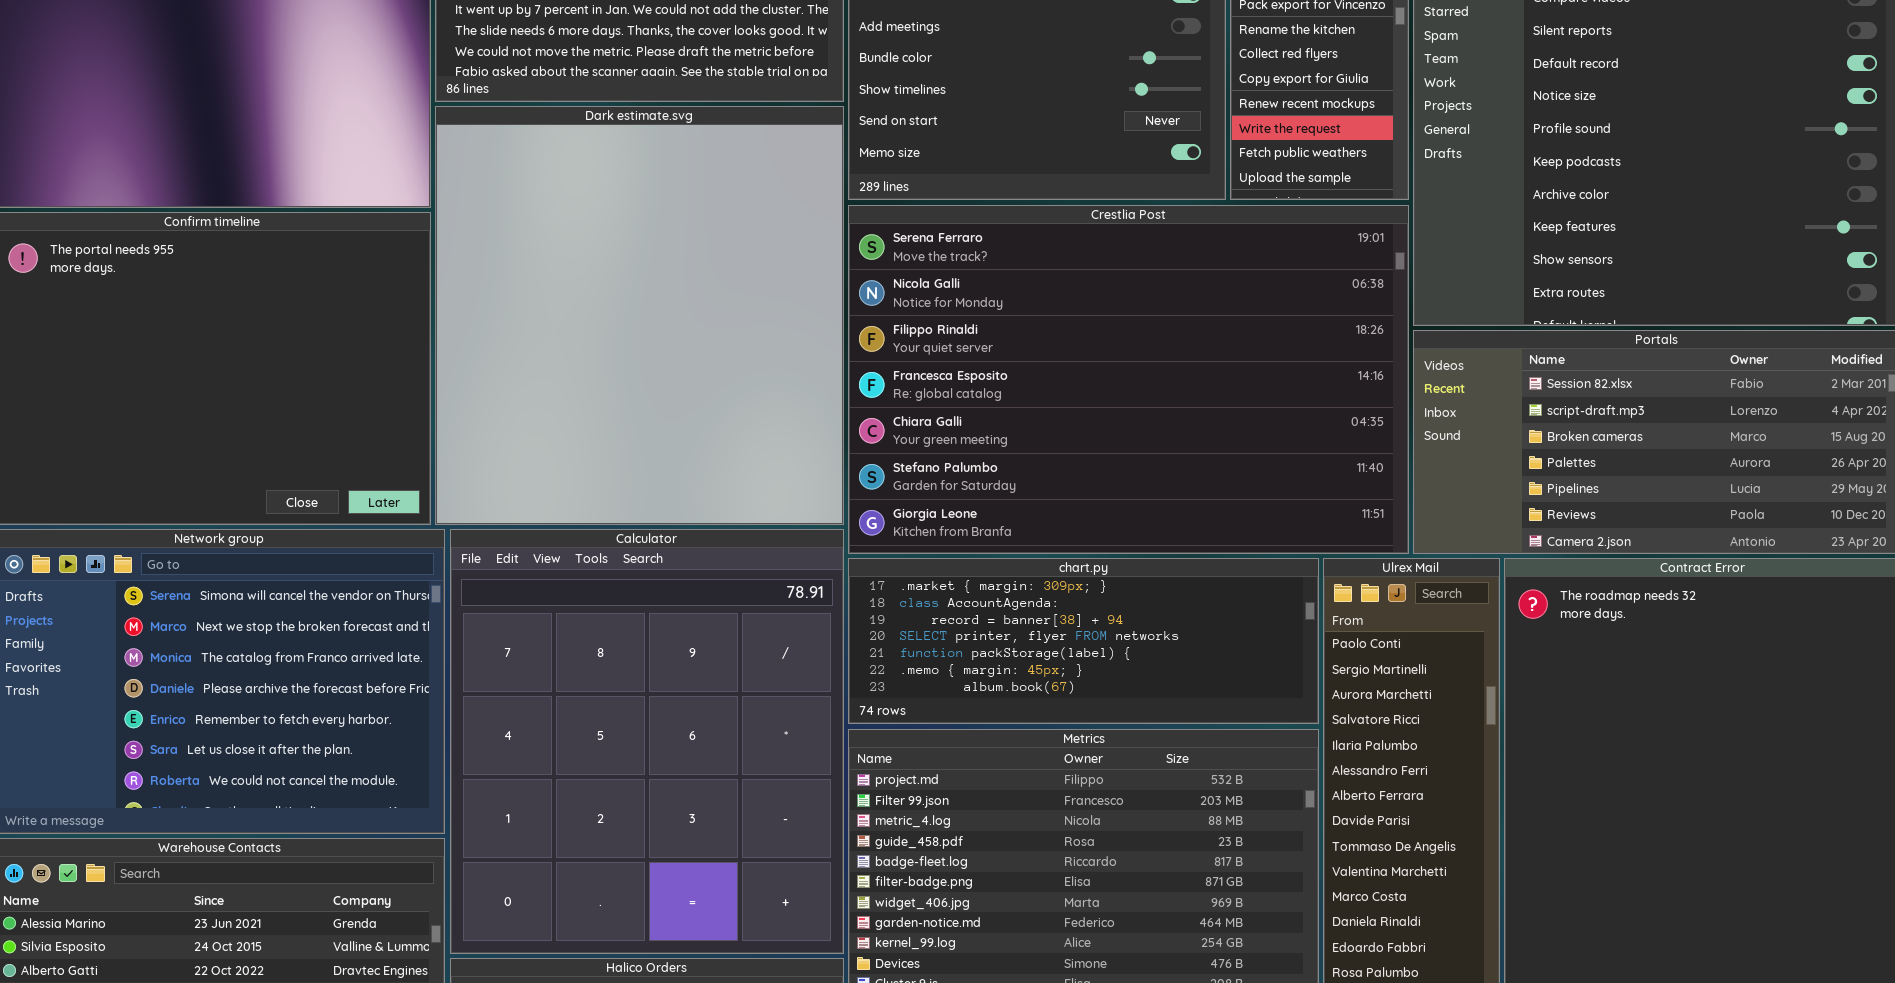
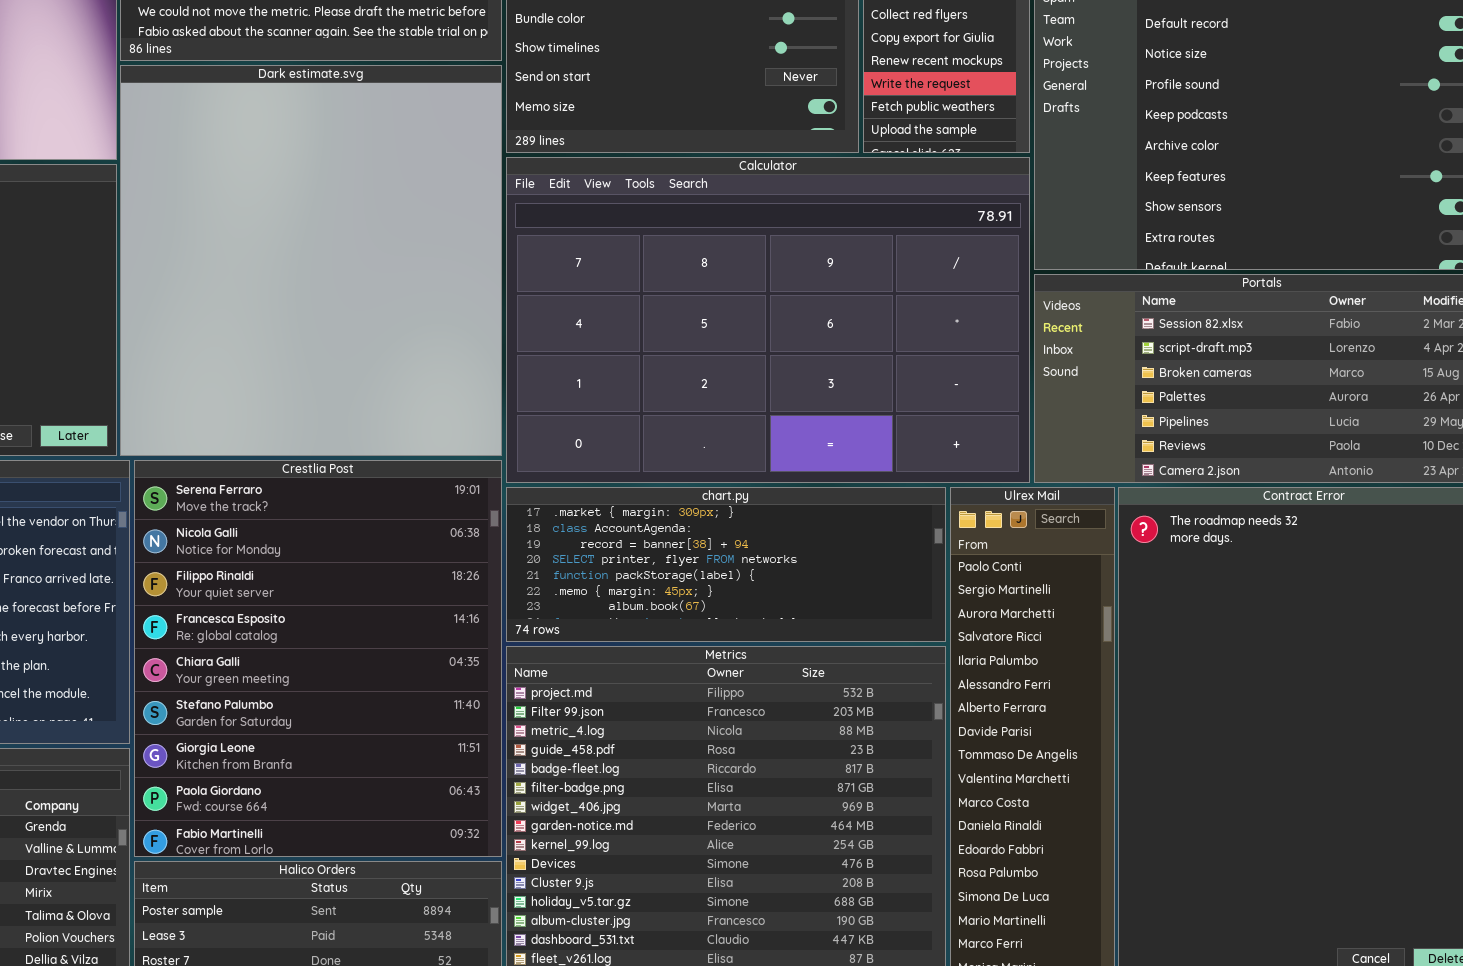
Crestlia Post: [848,205,1409,554] -> [134,460,502,857], moved, resized
Calculator: [450,529,844,954] -> [506,157,1030,483], moved, resized

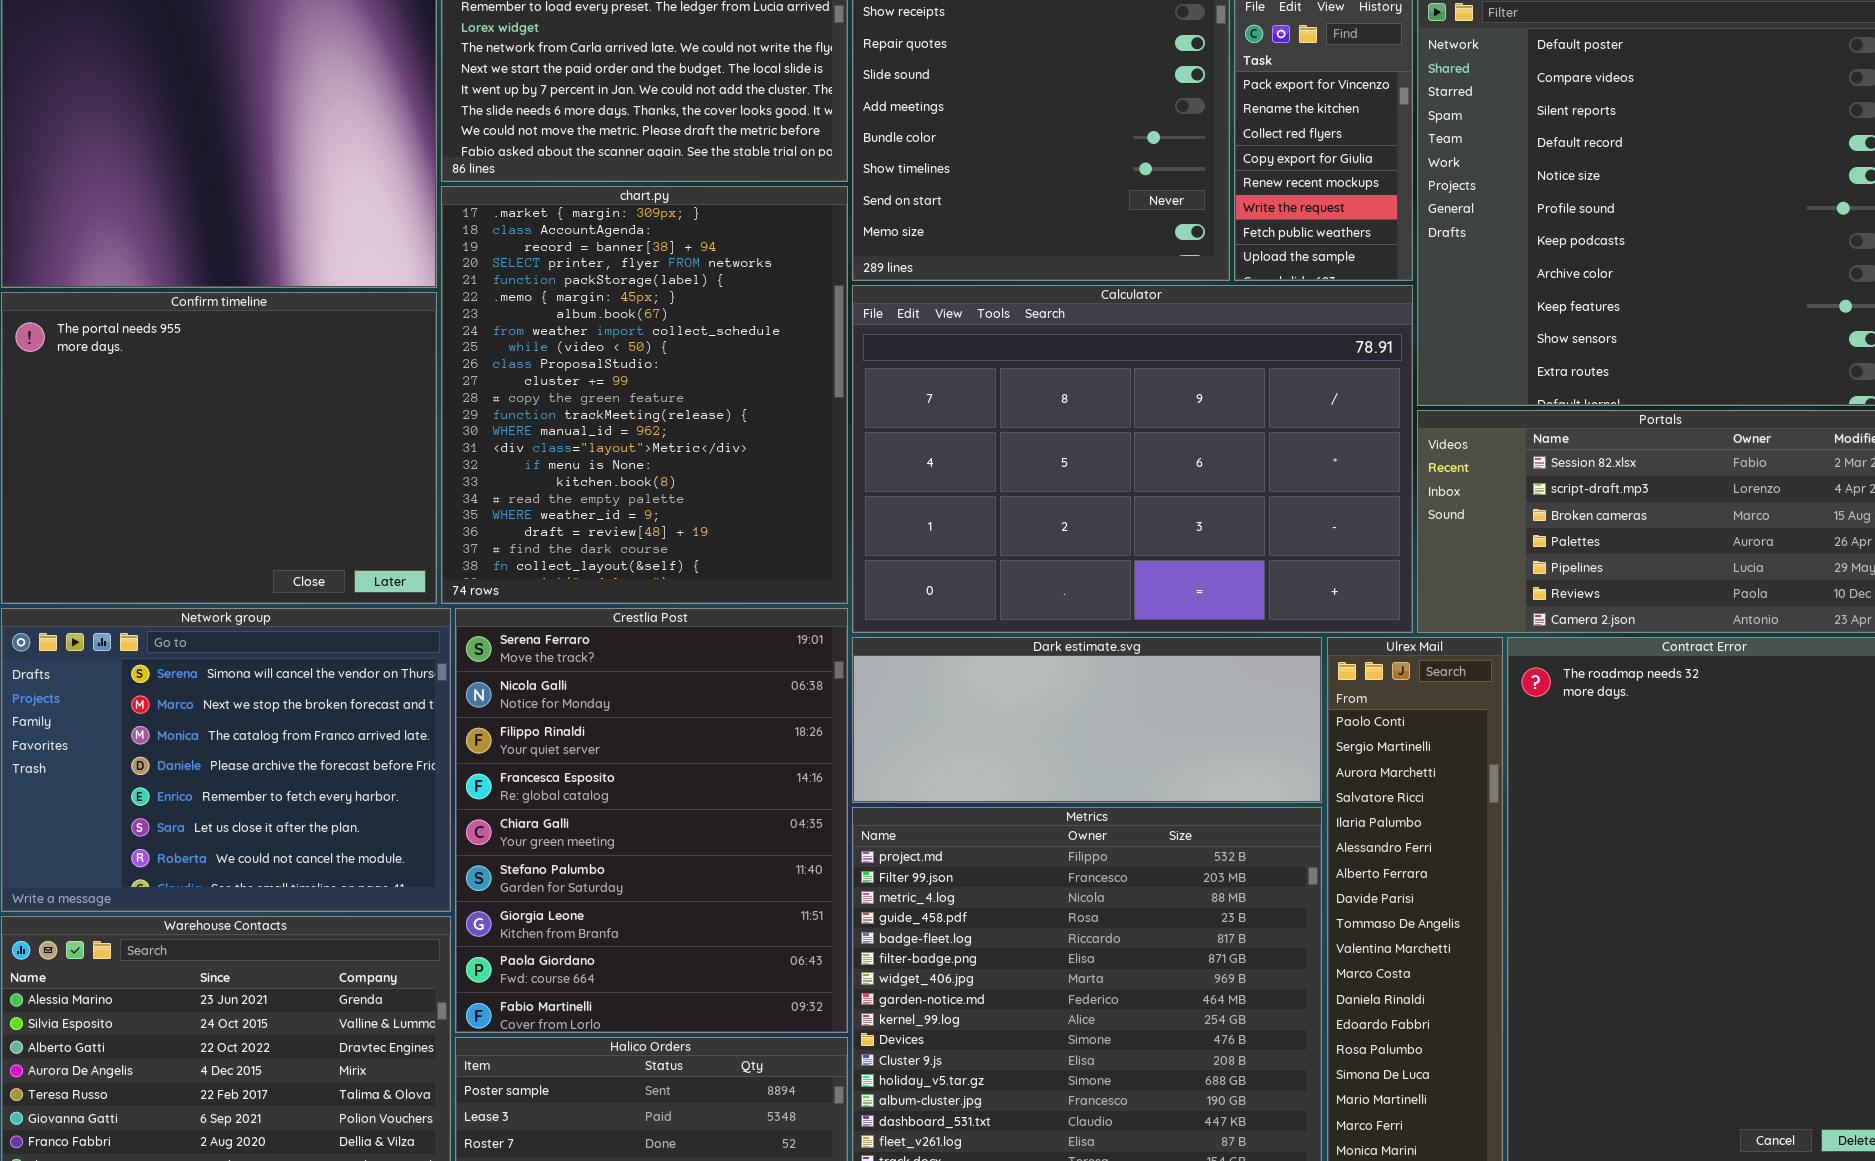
Dark estimate.svg: [120,65,502,456] -> [852,637,1322,803], moved, resized
chart.py: [506,487,946,642] -> [441,186,848,604], moved, resized

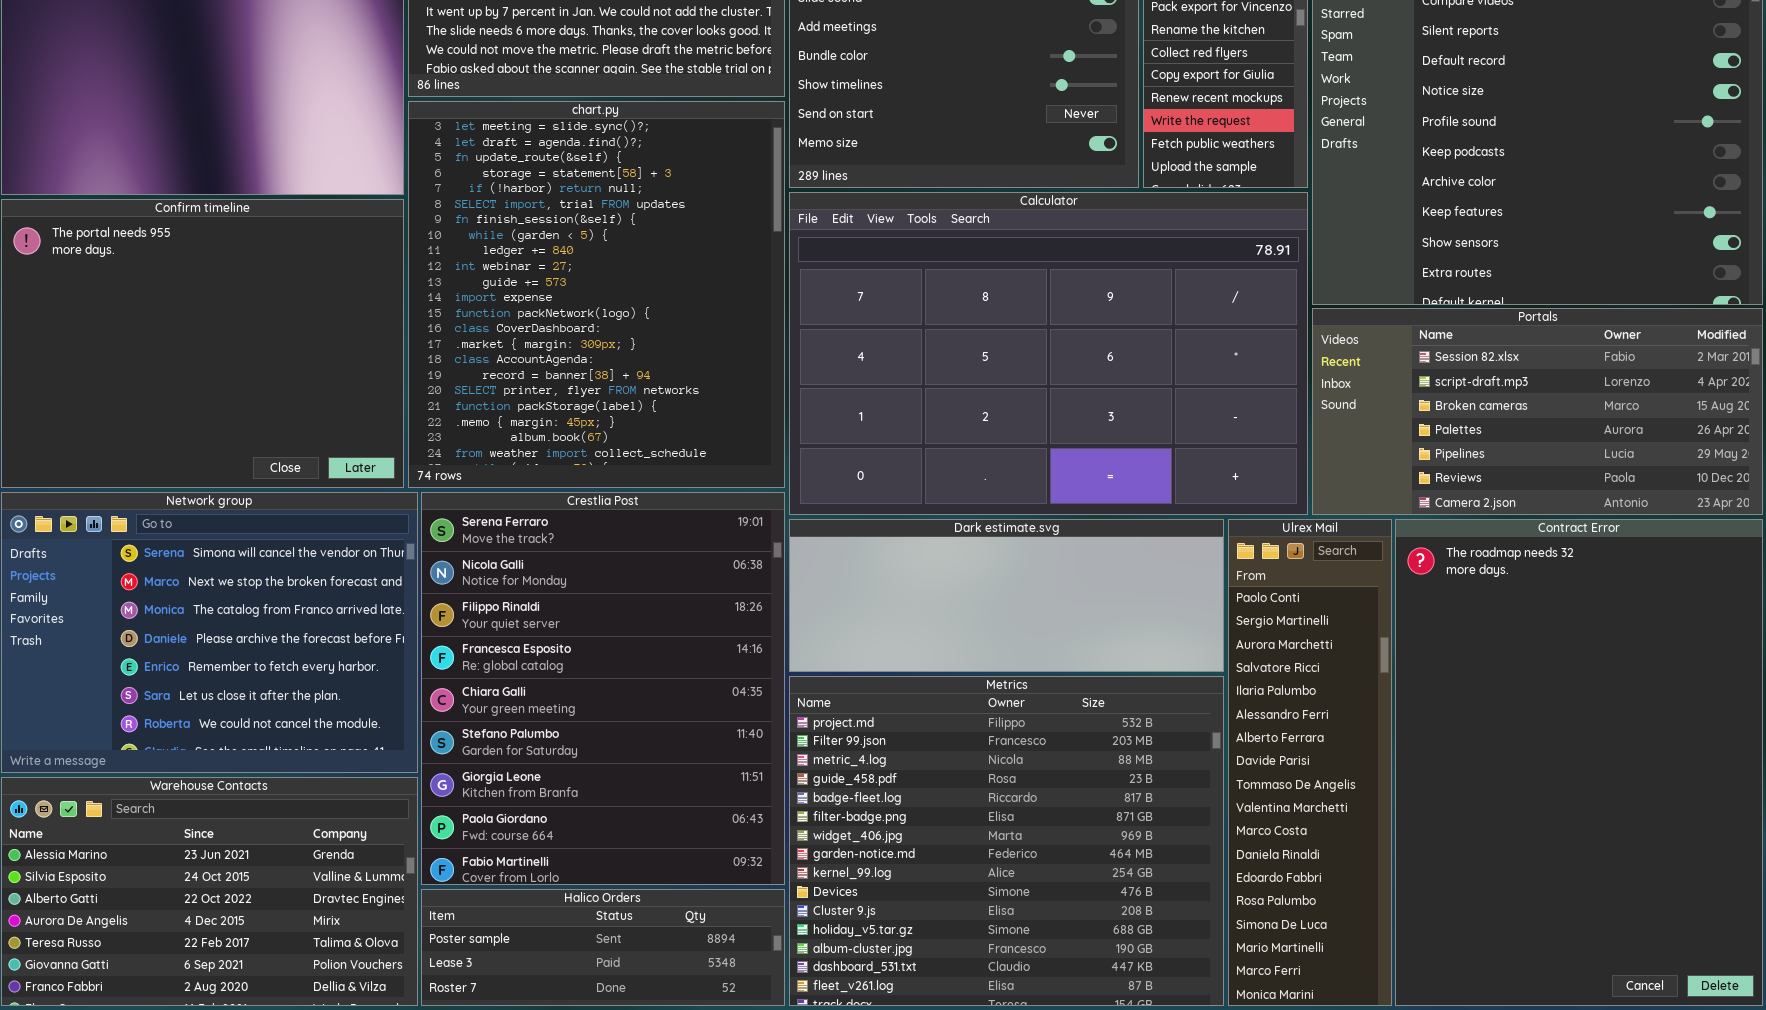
chart.py: [441,186,848,604] -> [408,101,785,488], scrolled up 14 rows

